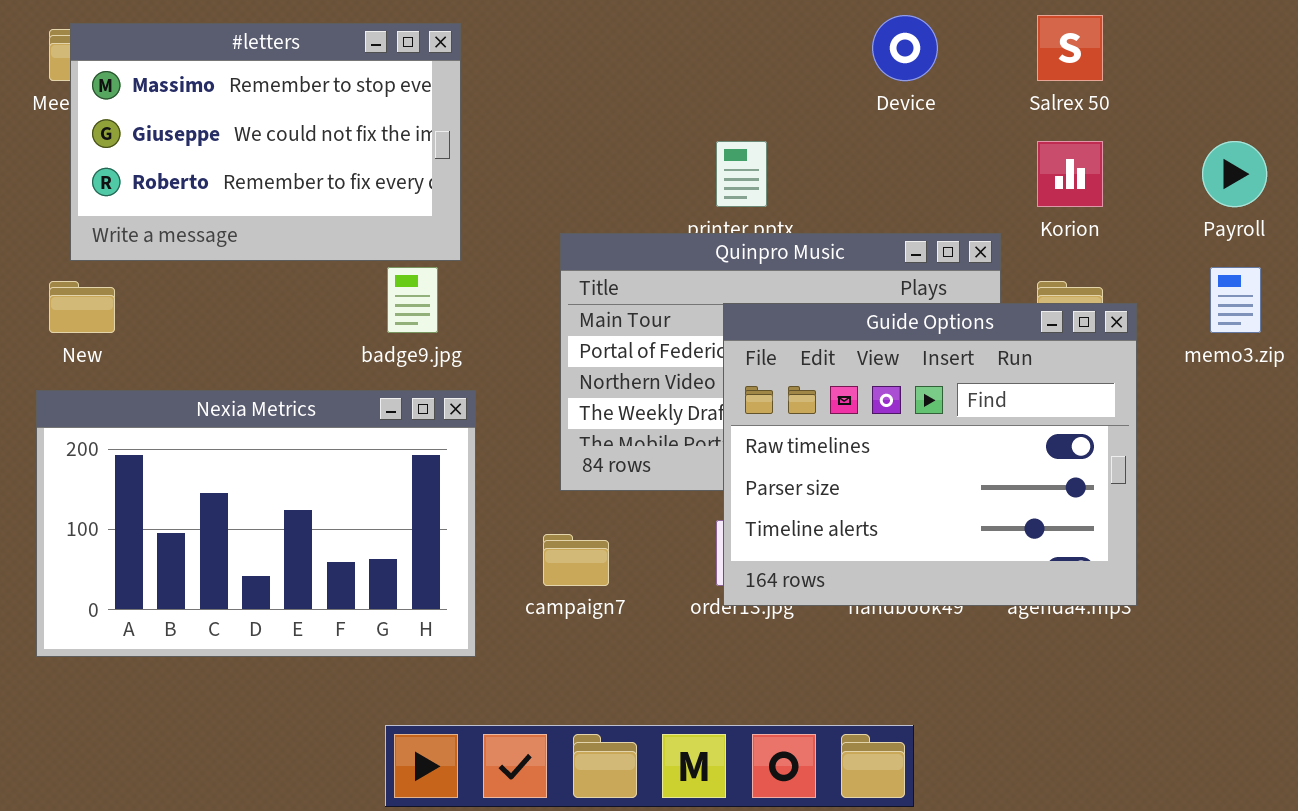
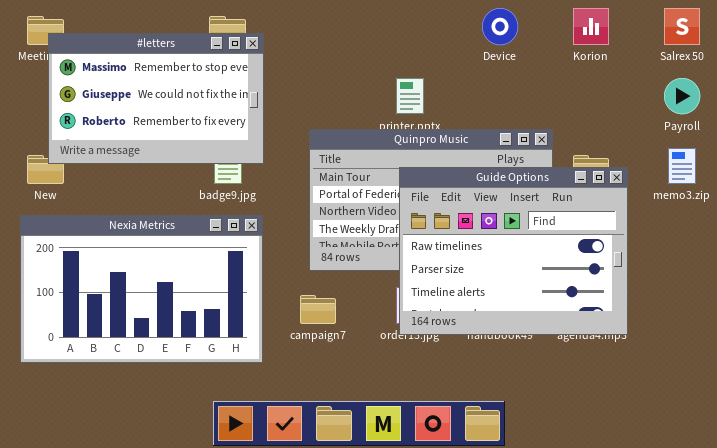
Salrex 50: [1037,15,1103,81] -> [664,8,700,45], moved
#letters: [70,23,461,261] -> [48,33,264,164], moved
Korion: [1037,141,1103,207] -> [573,8,609,45], moved

